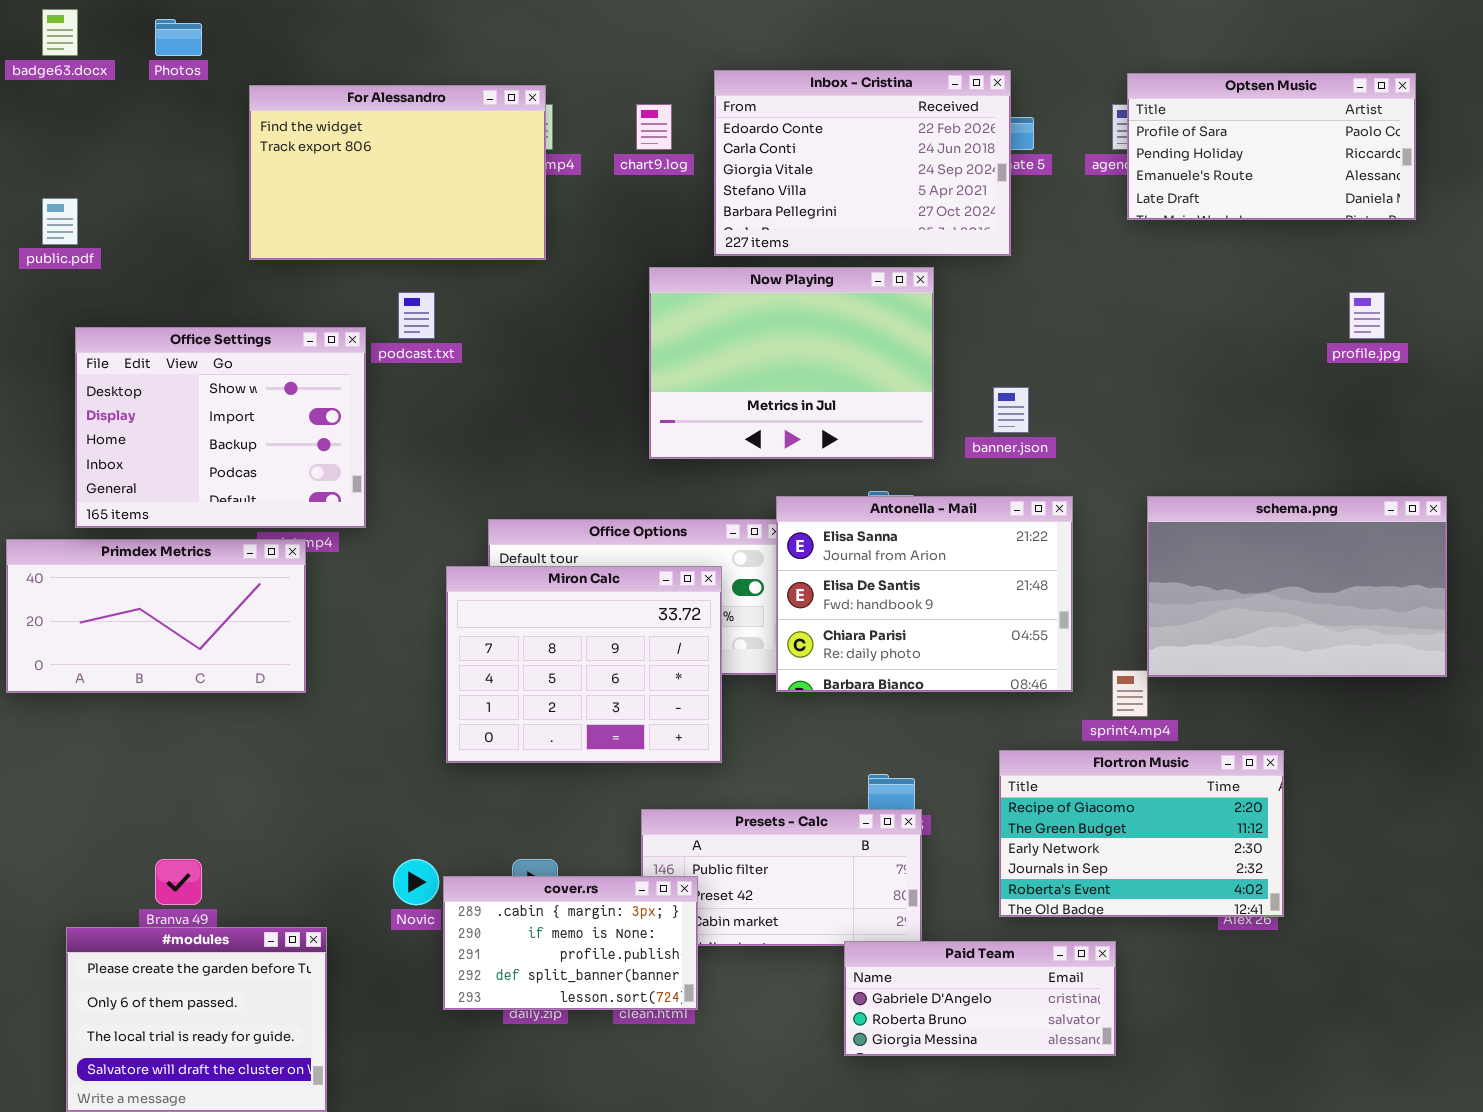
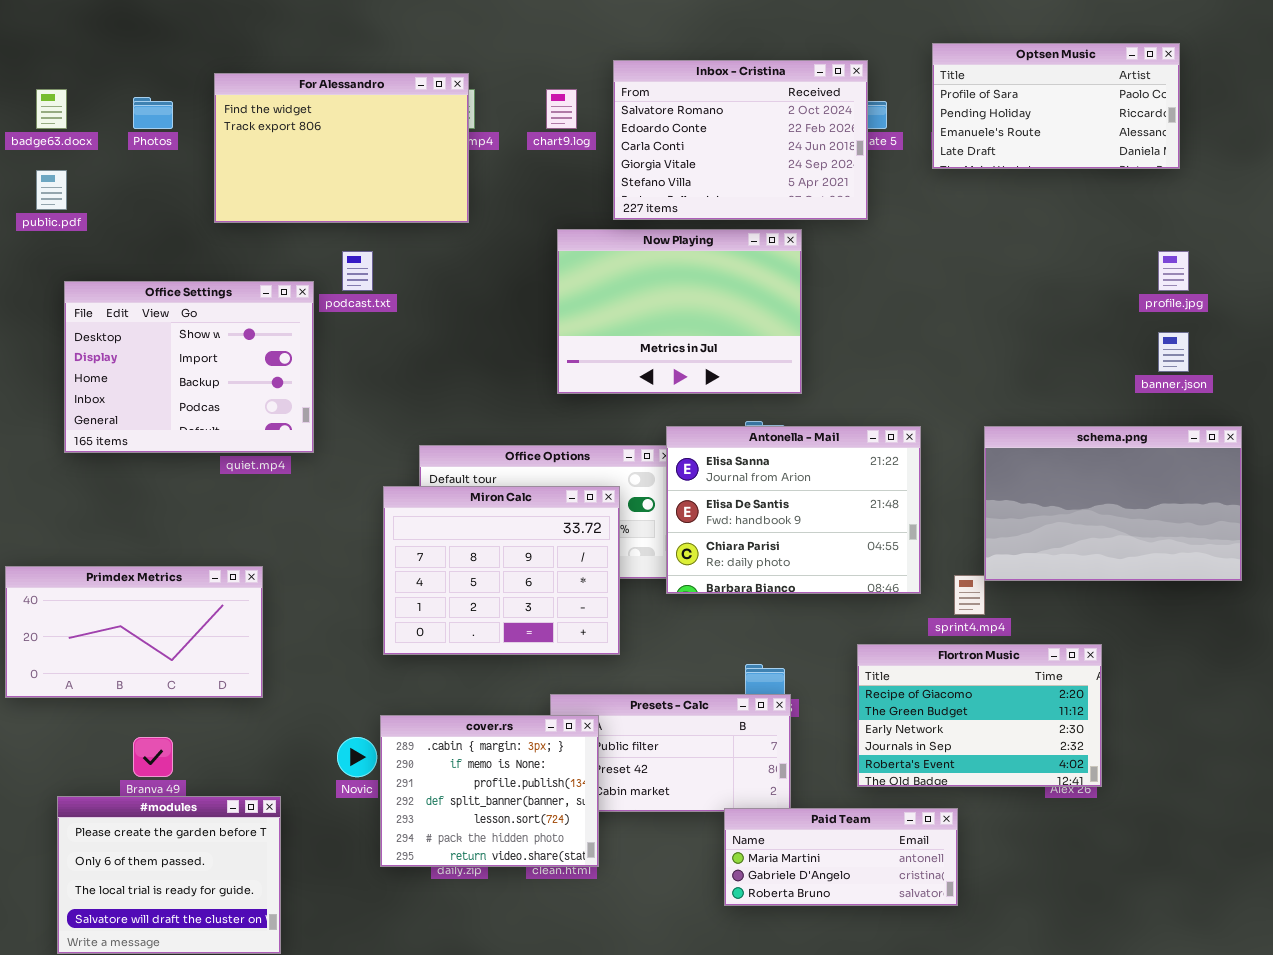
badge63.docx: [42,9,78,56] -> [36,89,67,129], moved
Photos: [155,19,202,56] -> [133,97,173,129], moved
Inbox - Cristina: [714,70,1011,256] -> [613,60,868,220], scrolled up 1 row
Optsen Music: [1127,73,1416,220] -> [932,43,1180,169], moved
banner.json: [993,387,1029,433] -> [1158,332,1189,372], moved
Primdex Metrics: [6,539,306,693] -> [5,566,263,698], moved
cover.rs: [443,876,698,1010] -> [380,715,599,867], resized
Paid Team: [844,941,1116,1056] -> [724,808,958,906], scrolled up 1 row

